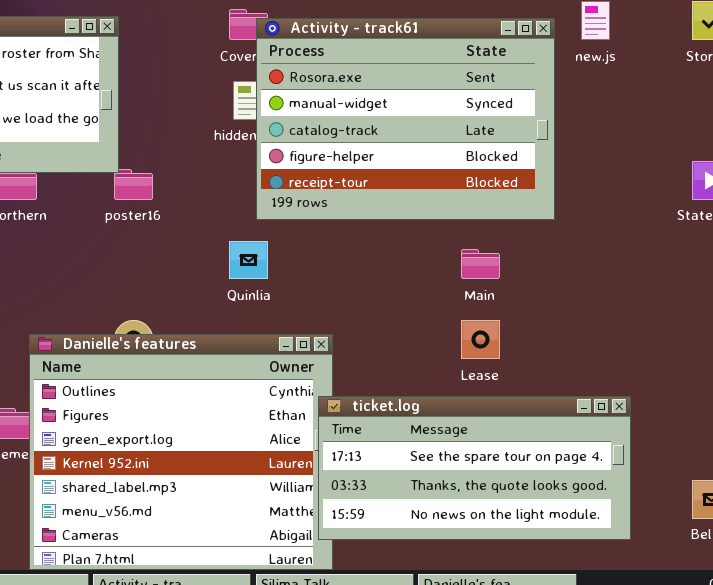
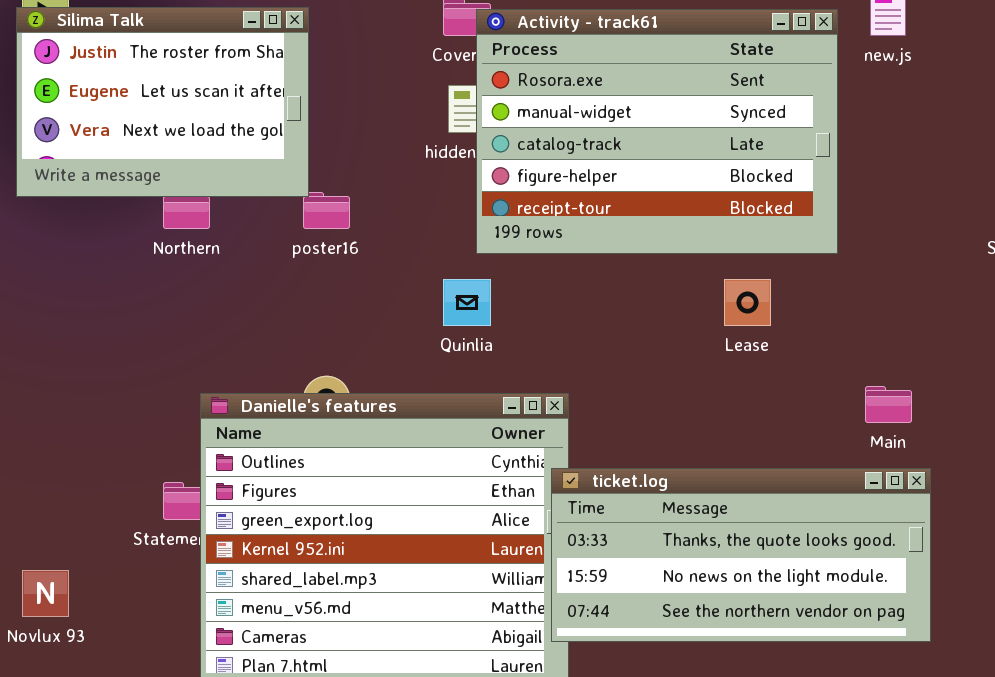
Main: [461,249,500,279] -> [865,386,912,423], moved
Lease: [461,320,500,359] -> [724,279,771,326], moved
ticket.log: [318,396,631,540] -> [551,468,931,642], scrolled down 1 row

